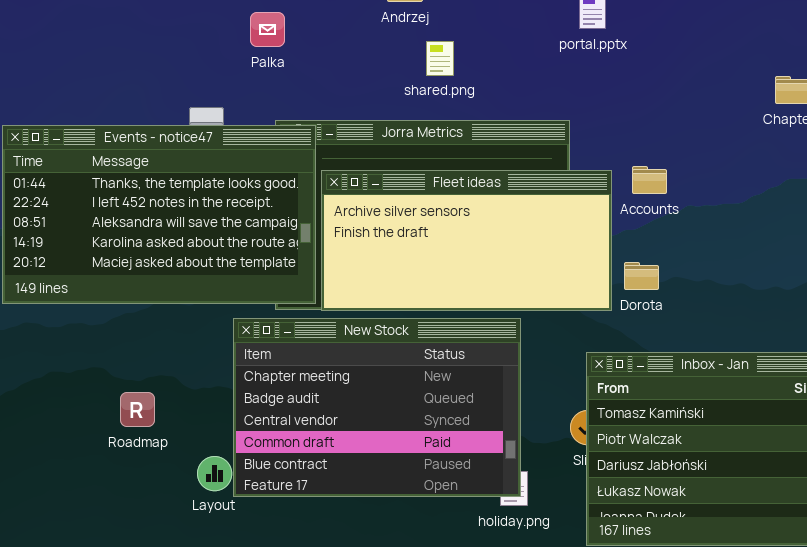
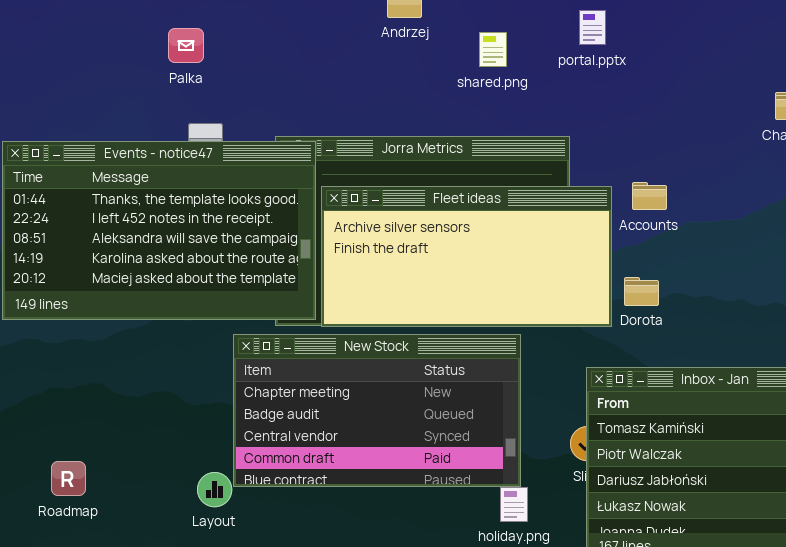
Palka: [250,12,285,47] -> [168,28,204,63], moved
shared.png: [426,41,454,76] -> [479,32,507,67], moved
New Stock: [233,318,521,497] -> [233,334,521,487], resized
Roadmap: [120,392,155,427] -> [51,461,86,496], moved

